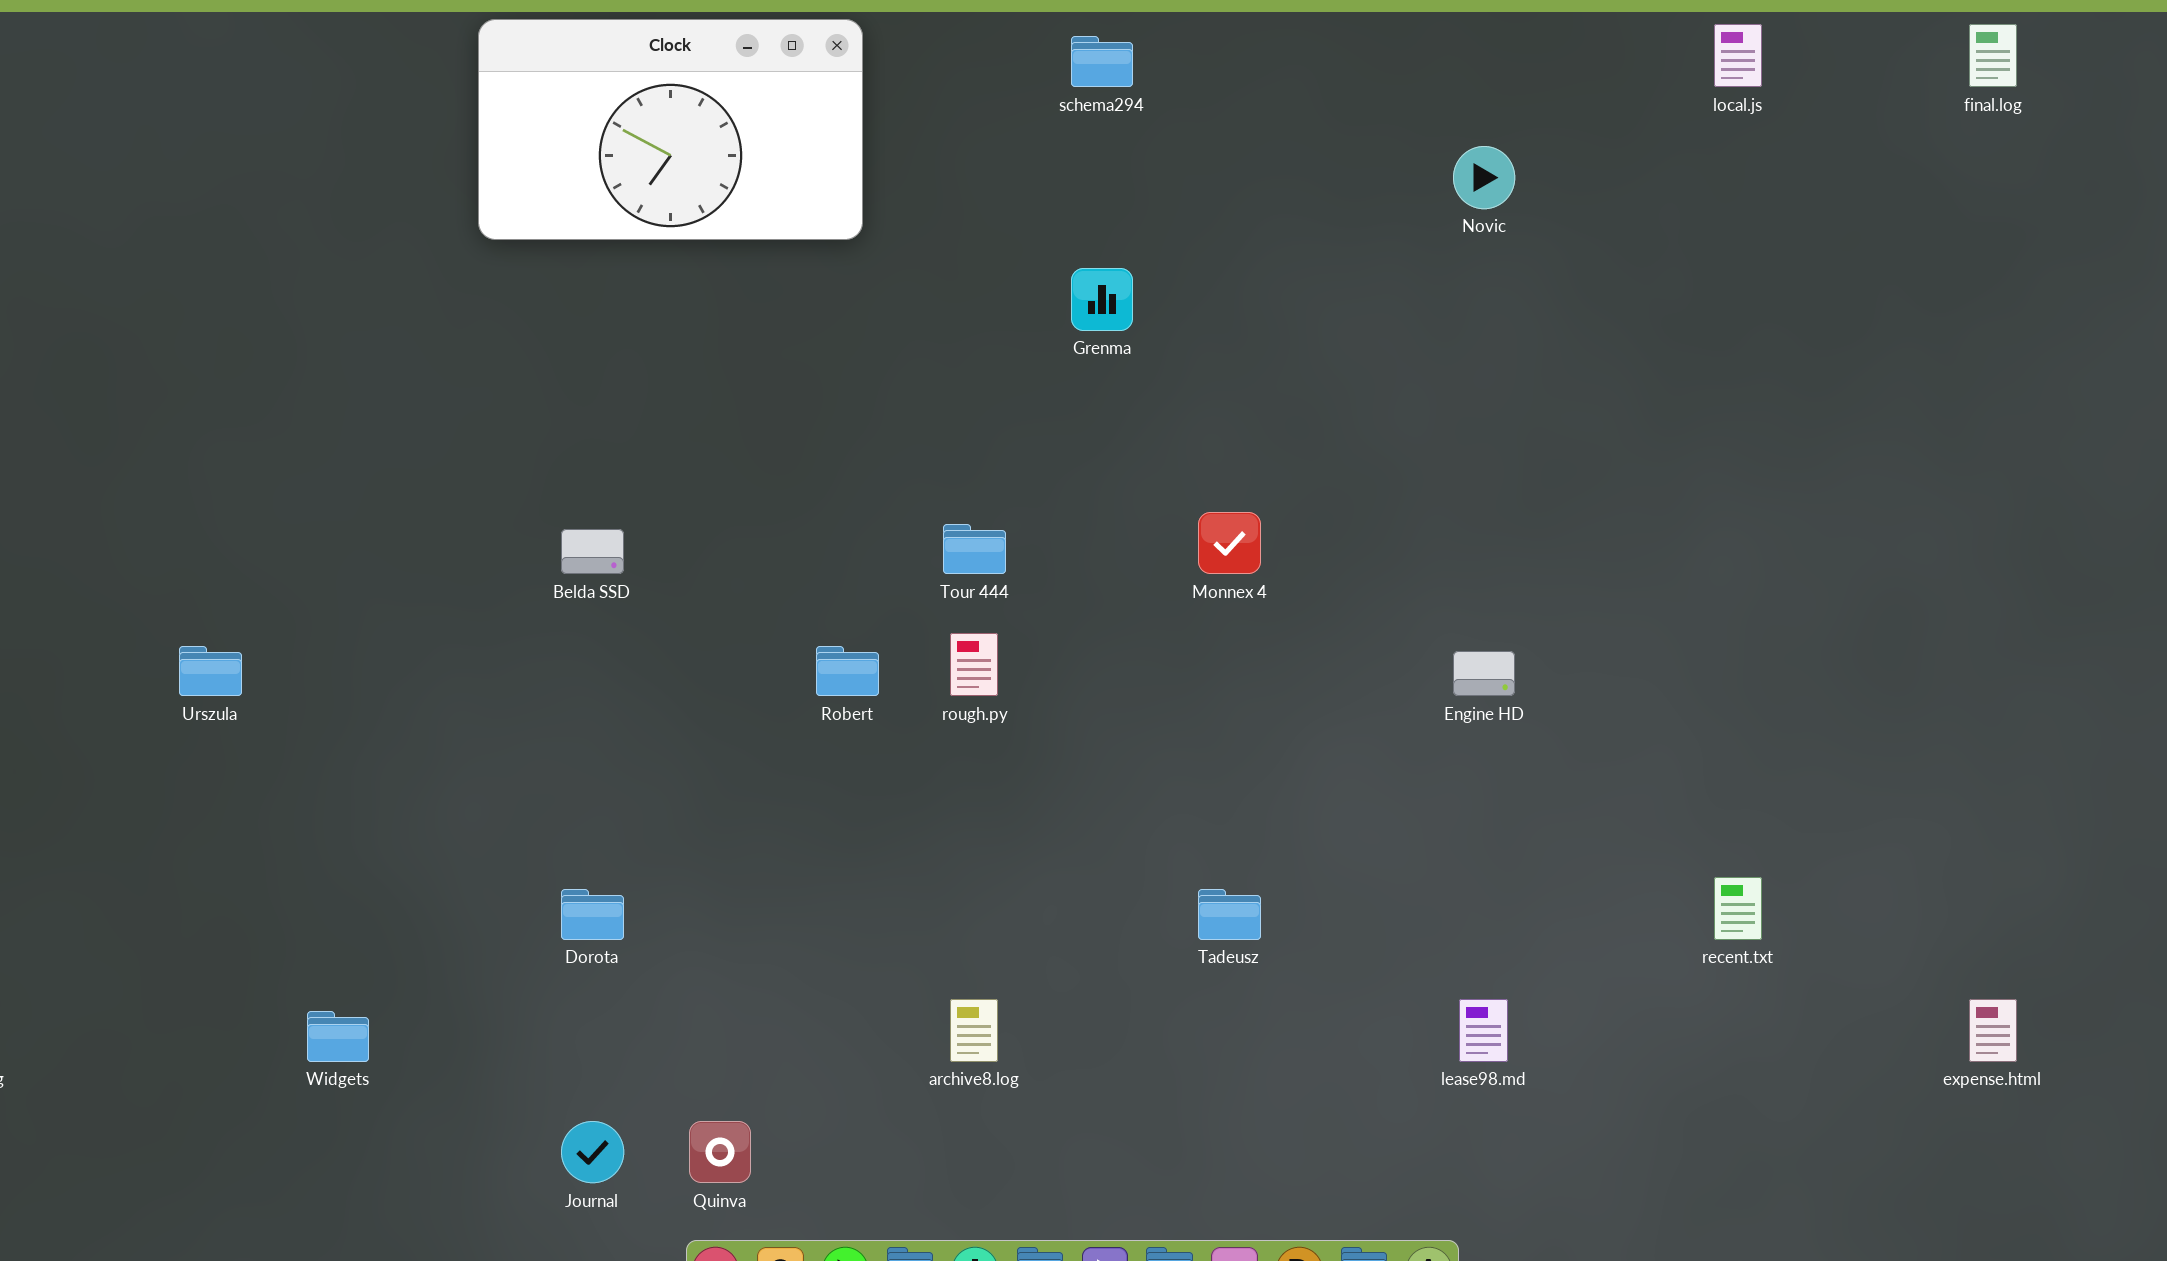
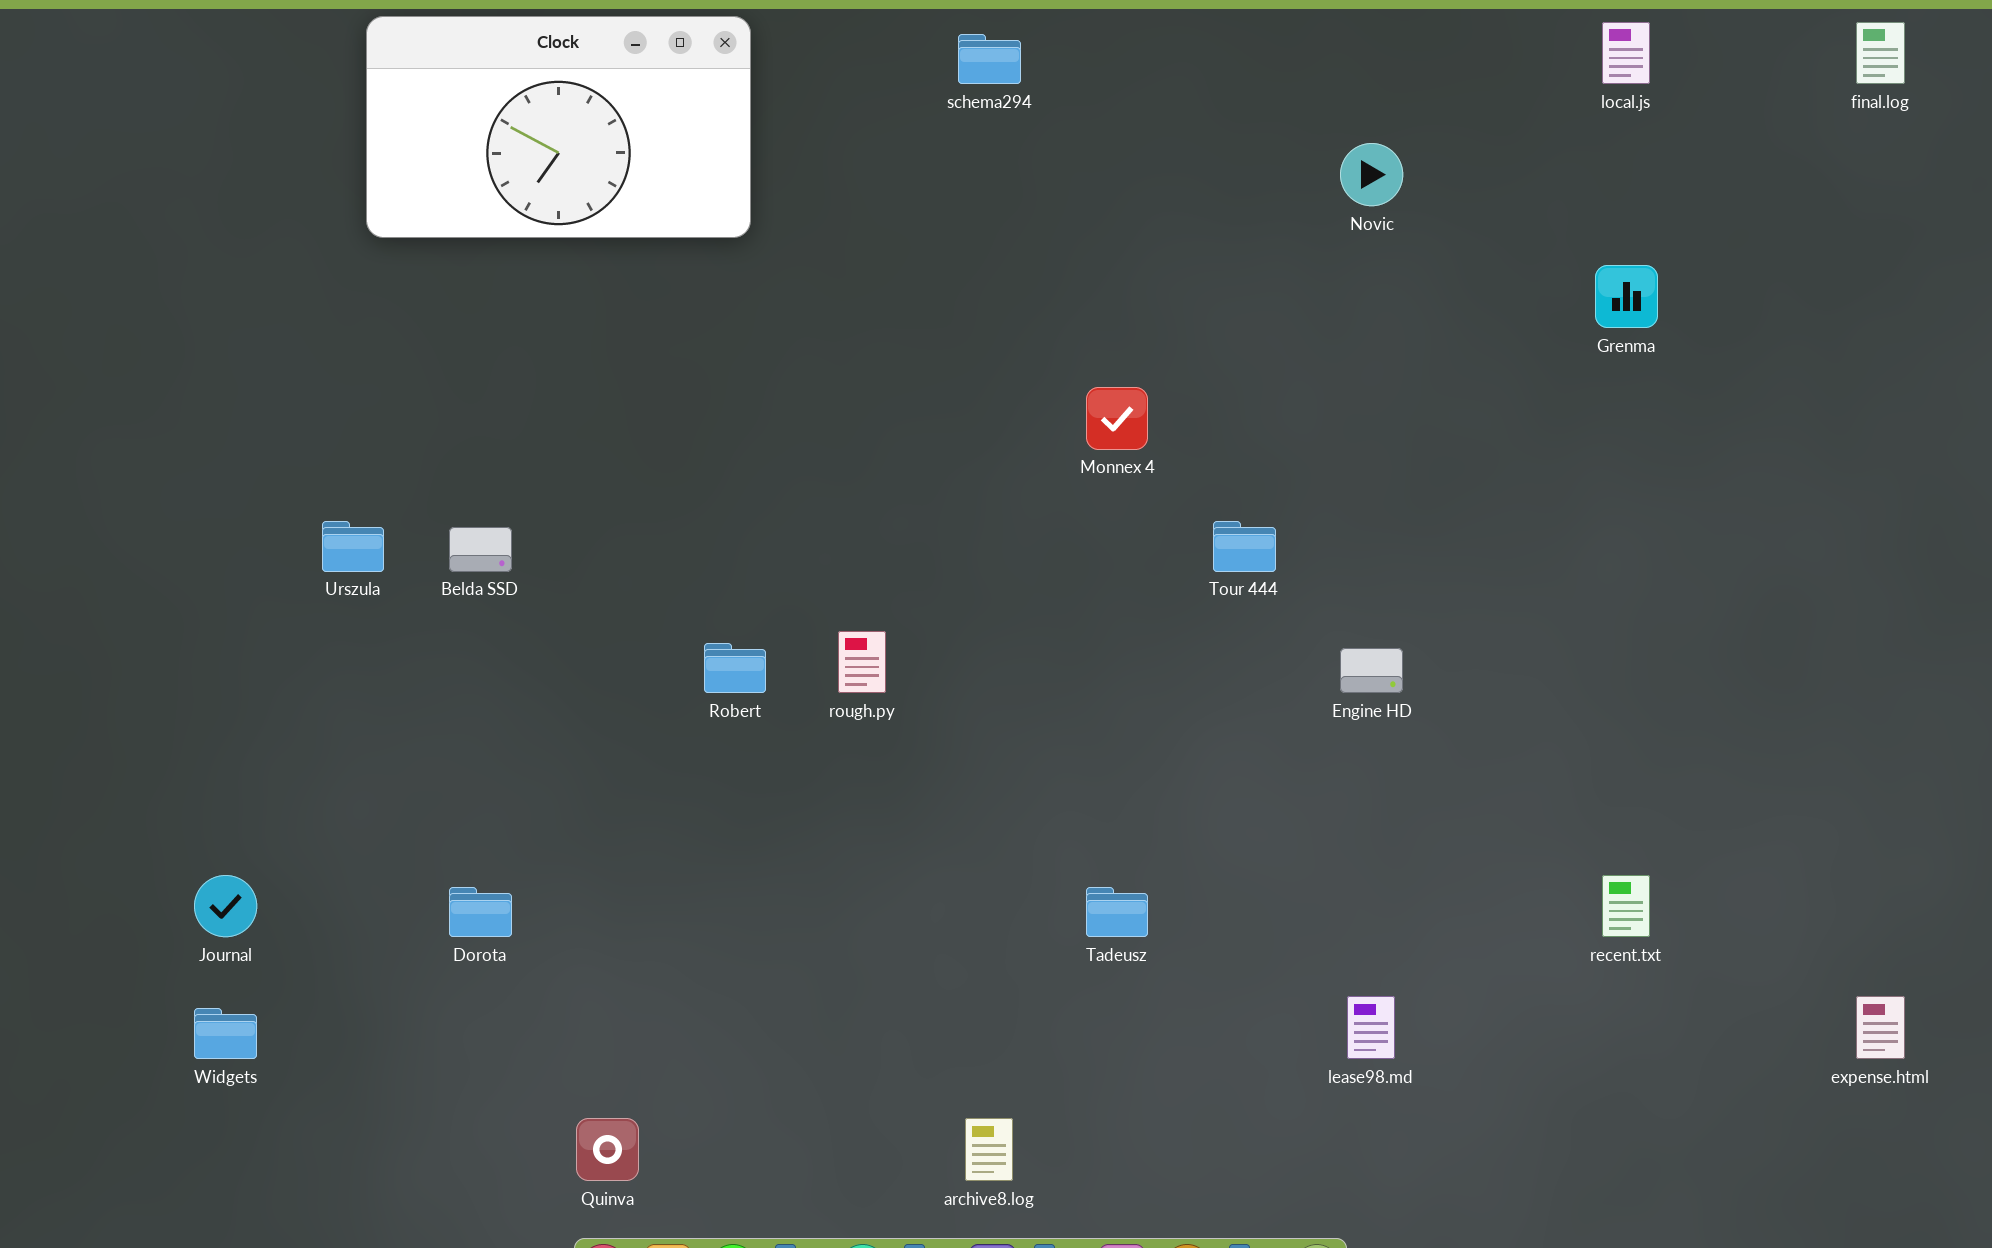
Grenma: [1071,268,1133,331] -> [1595,265,1658,328], moved
Monnex 4: [1198,512,1261,574] -> [1086,387,1148,450], moved
Tour 444: [943,524,1006,574] -> [1213,521,1276,572], moved
Urszula: [179,646,242,696] -> [322,521,384,572], moved
archive8.log: [950,999,998,1062] -> [965,1118,1013,1181], moved
Journal: [561,1121,624,1183] -> [194,875,257,937], moved

